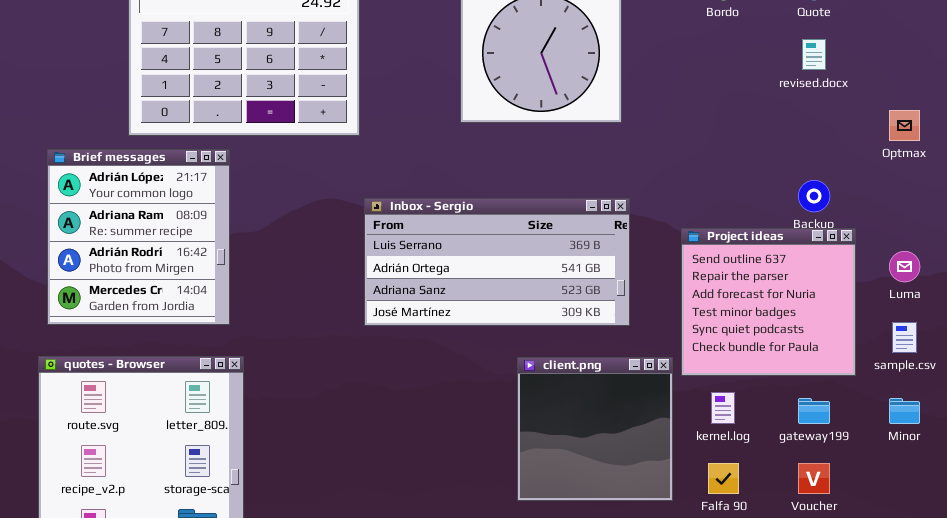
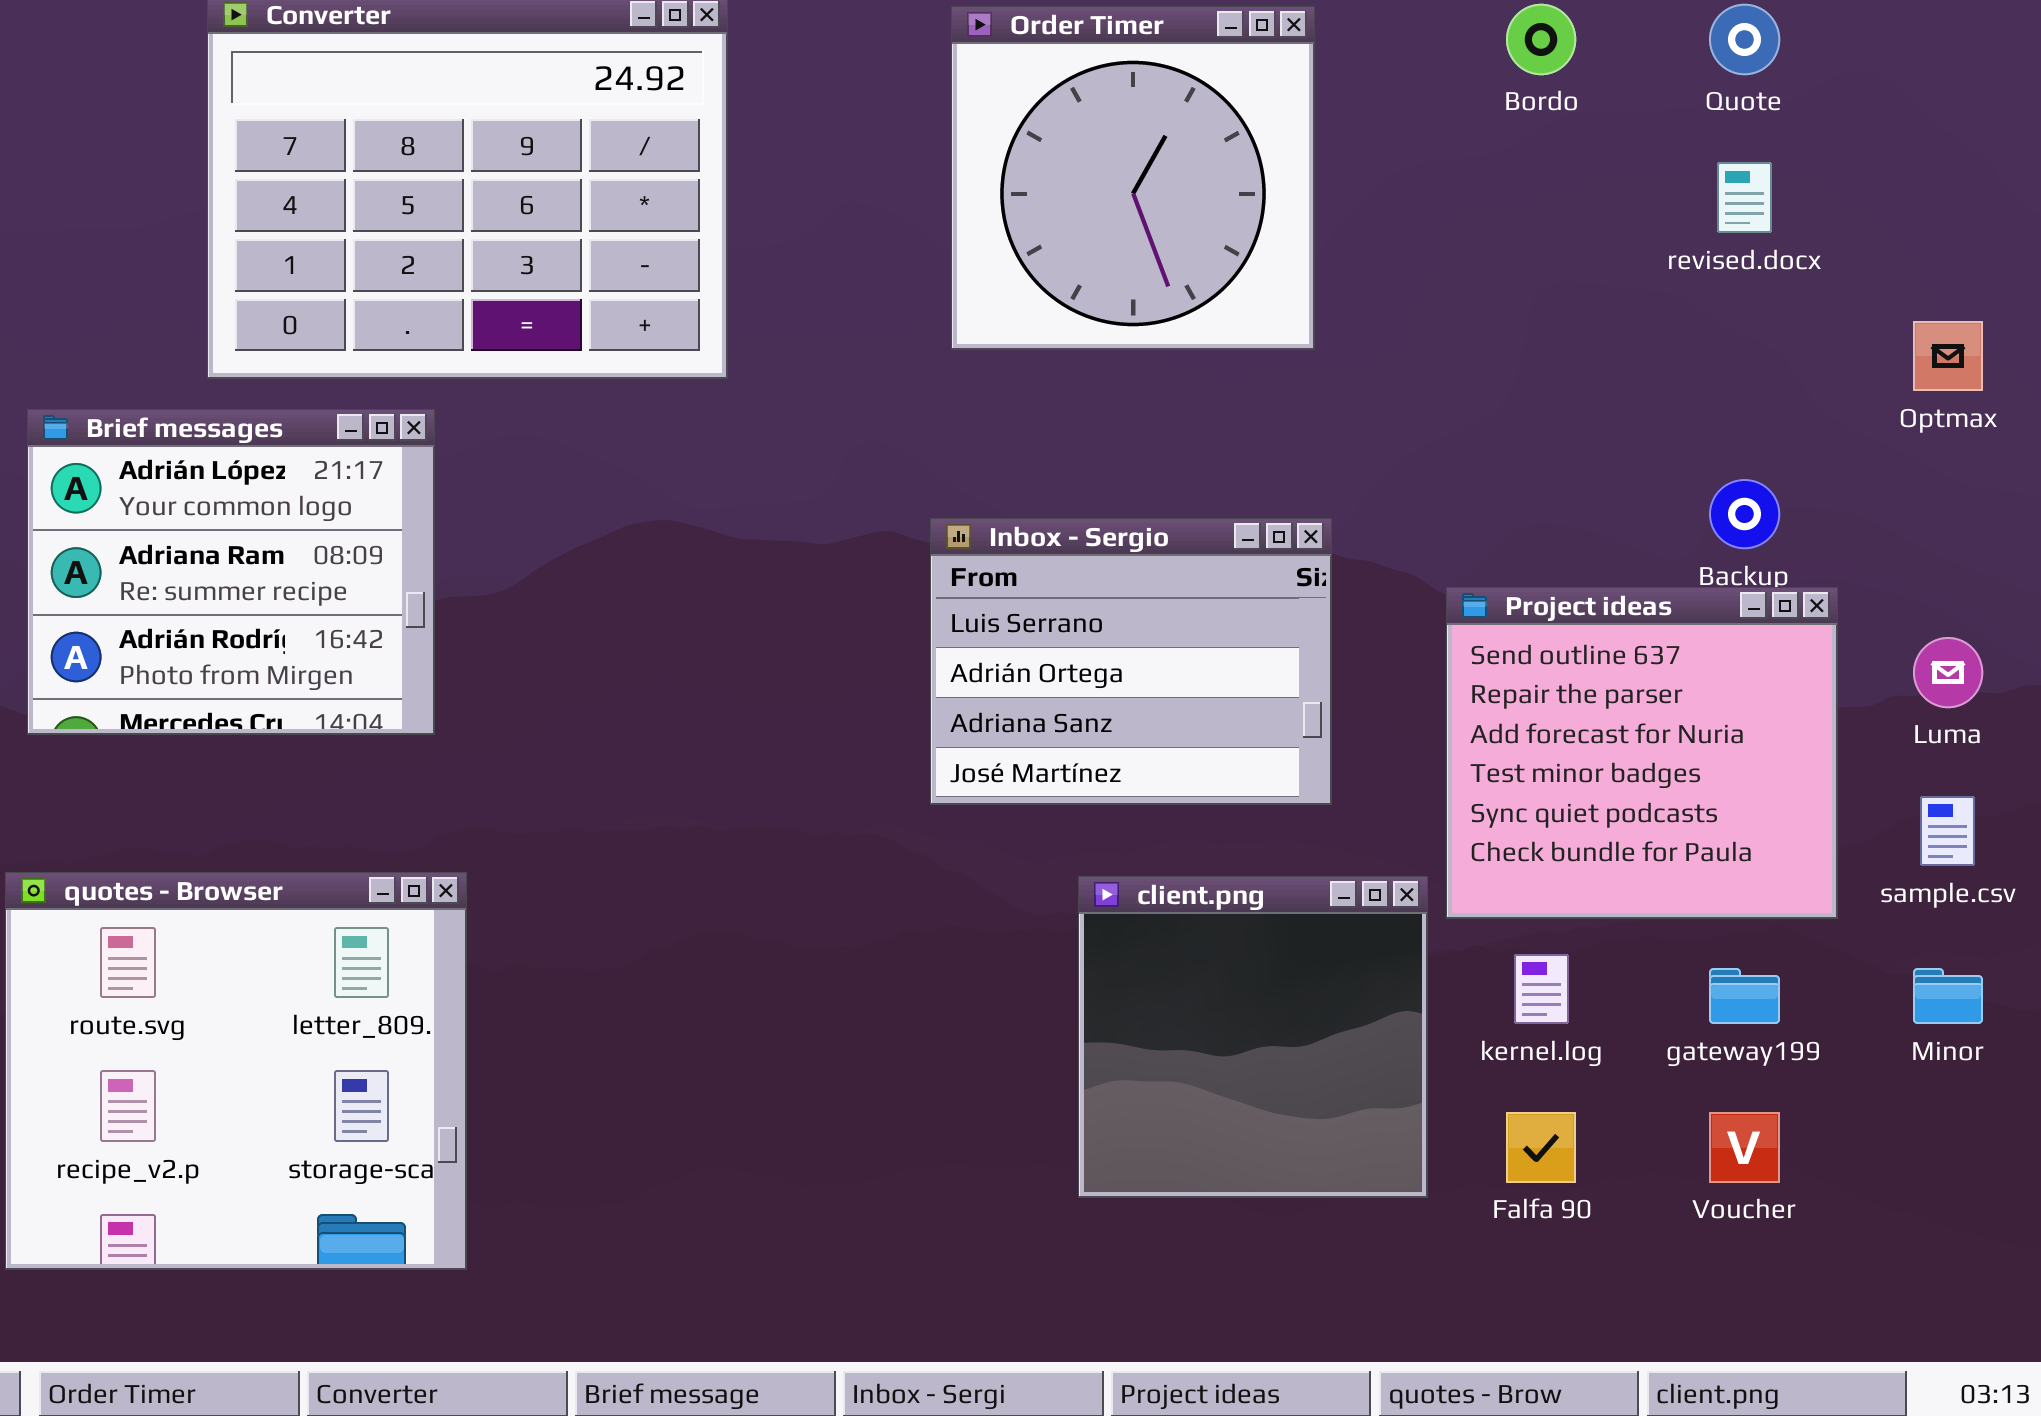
Brief messages: [47,149,230,325] -> [27,409,435,735], resized
Inbox - Sergio: [364,198,630,326] -> [930,518,1332,805], resized

